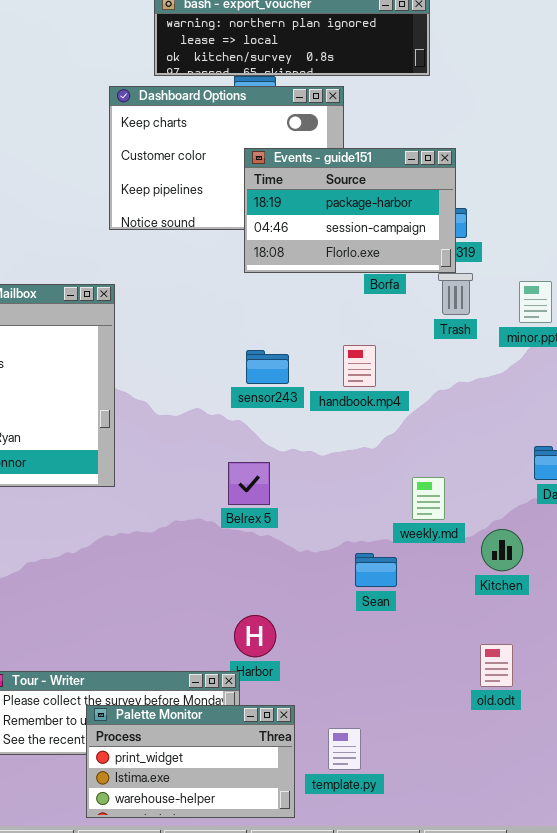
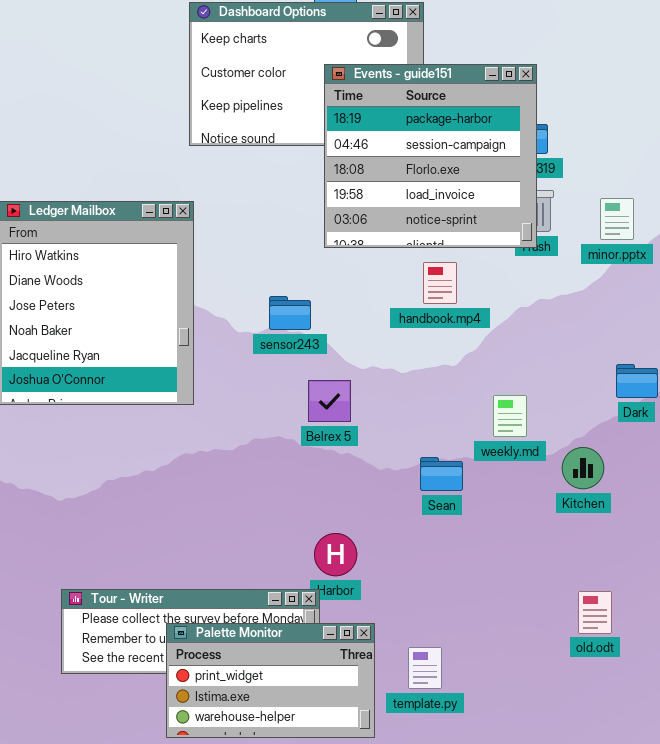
Events - guide151: [244,148,456,273] -> [324,64,537,248], resized
sensor243: [246,350,289,384] -> [269,296,311,330], moved
Sean: [355,553,397,587] -> [420,457,463,491], moved
old.odt: [480,644,513,687] -> [578,591,612,634], moved

